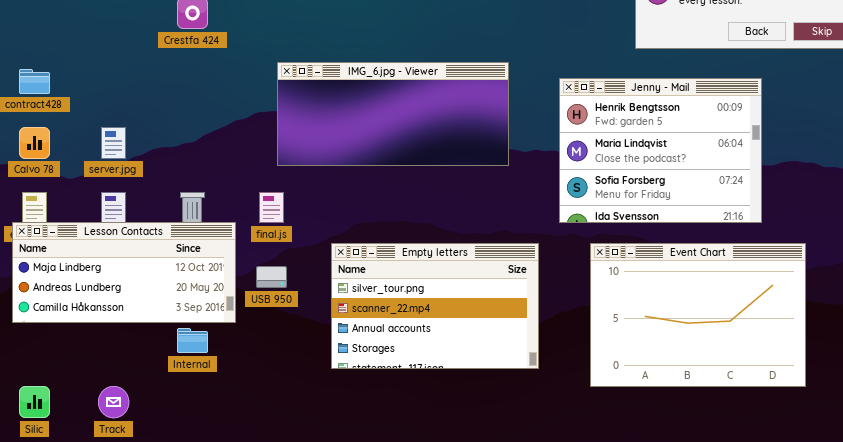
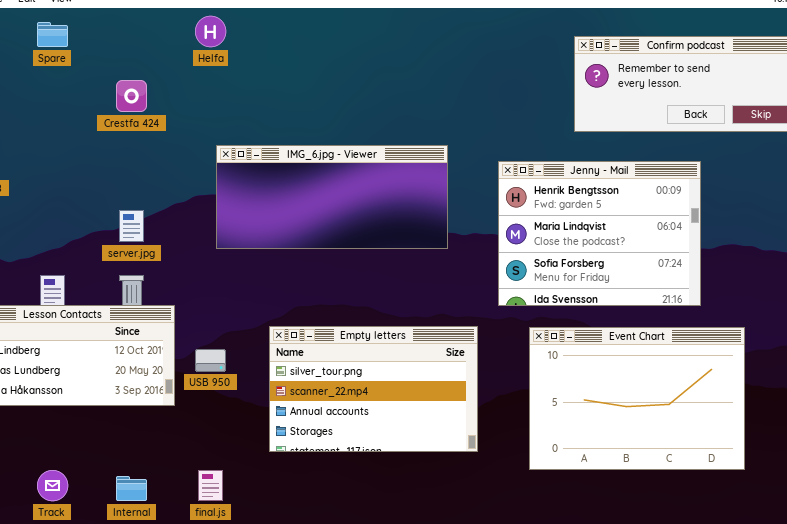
server.jpg: [101,127,126,159] -> [119,210,144,242], moved
final.js: [259,192,284,223] -> [198,470,223,501], moved
Internal: [177,328,208,353] -> [116,476,147,501], moved

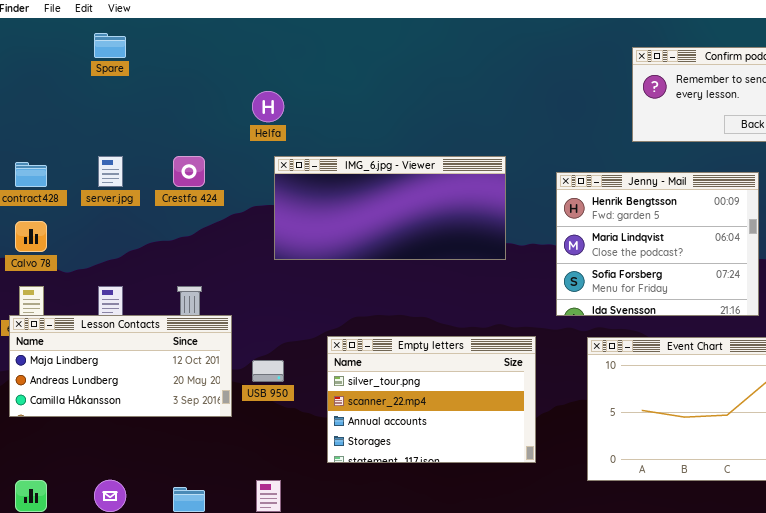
Helfa: [195,16,226,47] -> [252,91,284,122], moved
Crestfa 424: [116,80,147,112] -> [173,156,205,187], moved
server.jpg: [119,210,144,242] -> [98,156,123,187], moved

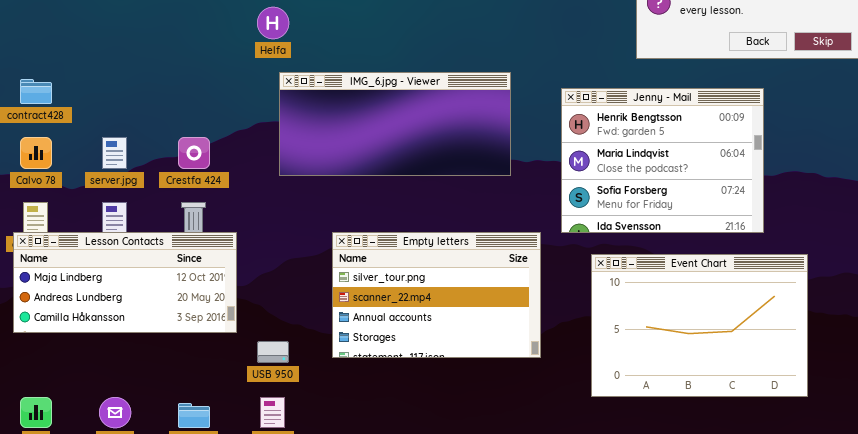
server.jpg: [98,156,123,187] -> [102,137,127,169], moved
Crestfa 424: [173,156,205,187] -> [178,137,210,169], moved
Empty letters: [327,336,536,463] -> [332,232,541,358], moved
USB 950: [252,360,284,382] -> [257,341,289,363], moved

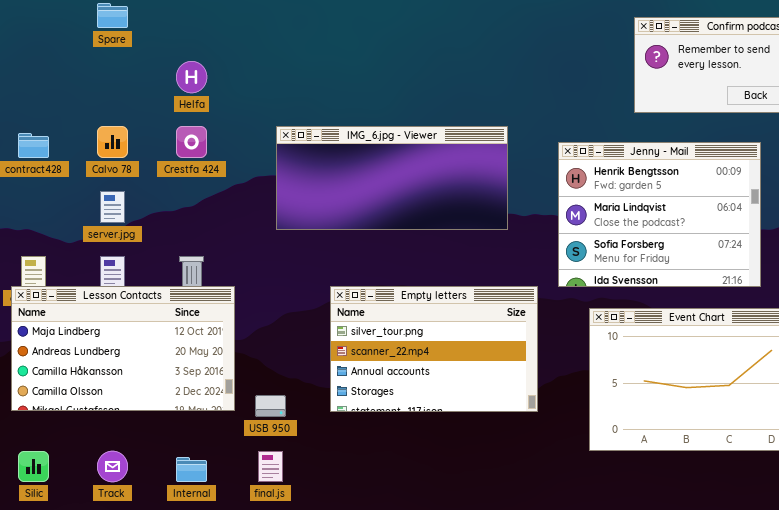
Helfa: [257,7,289,39] -> [176,61,207,93], moved
Calvo 78: [20,137,52,169] -> [97,126,128,158], moved
Crestfa 424: [178,137,210,169] -> [176,126,207,158], moved
Lesson Contacts: [13,232,237,333] -> [11,286,235,411], resized

